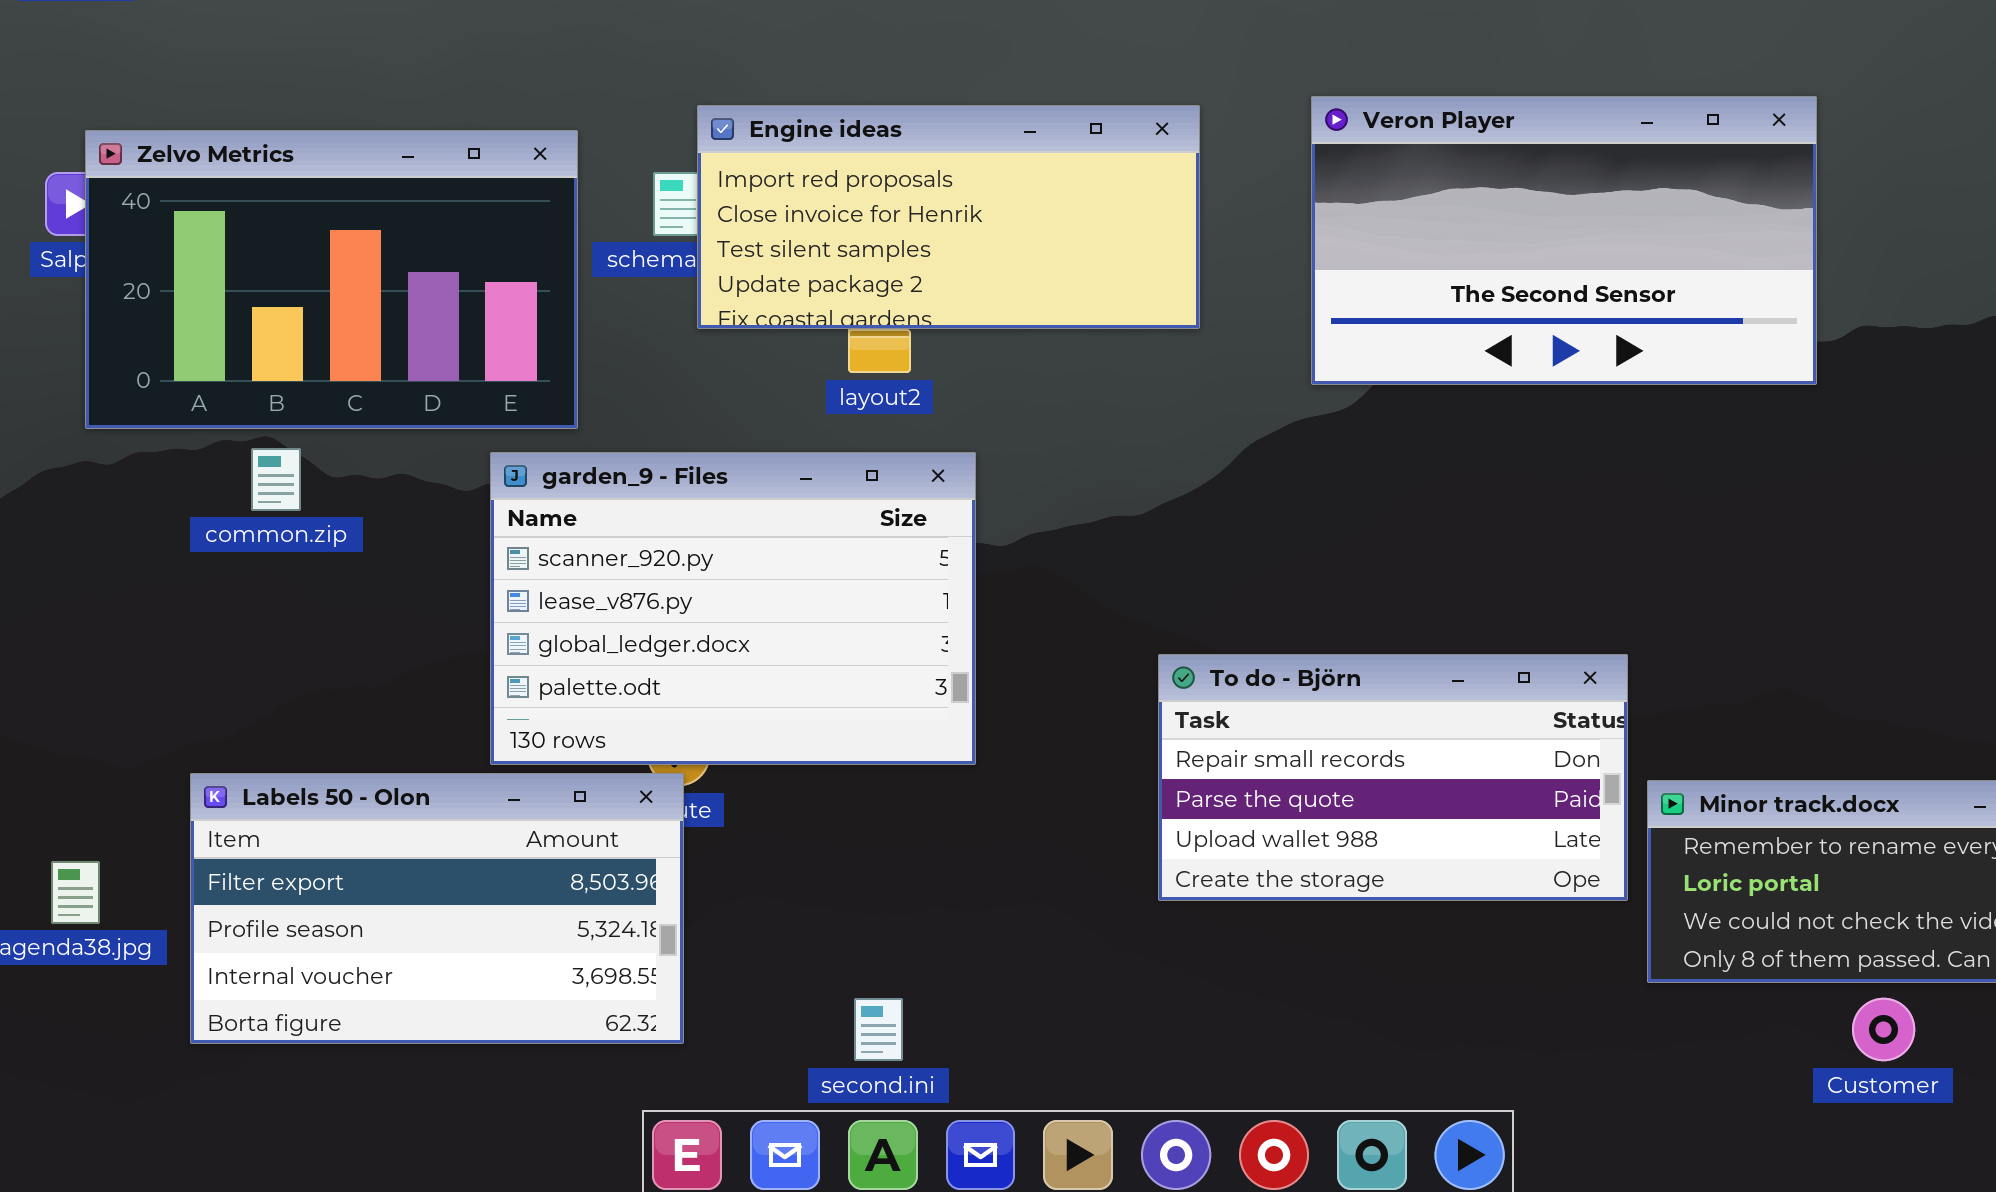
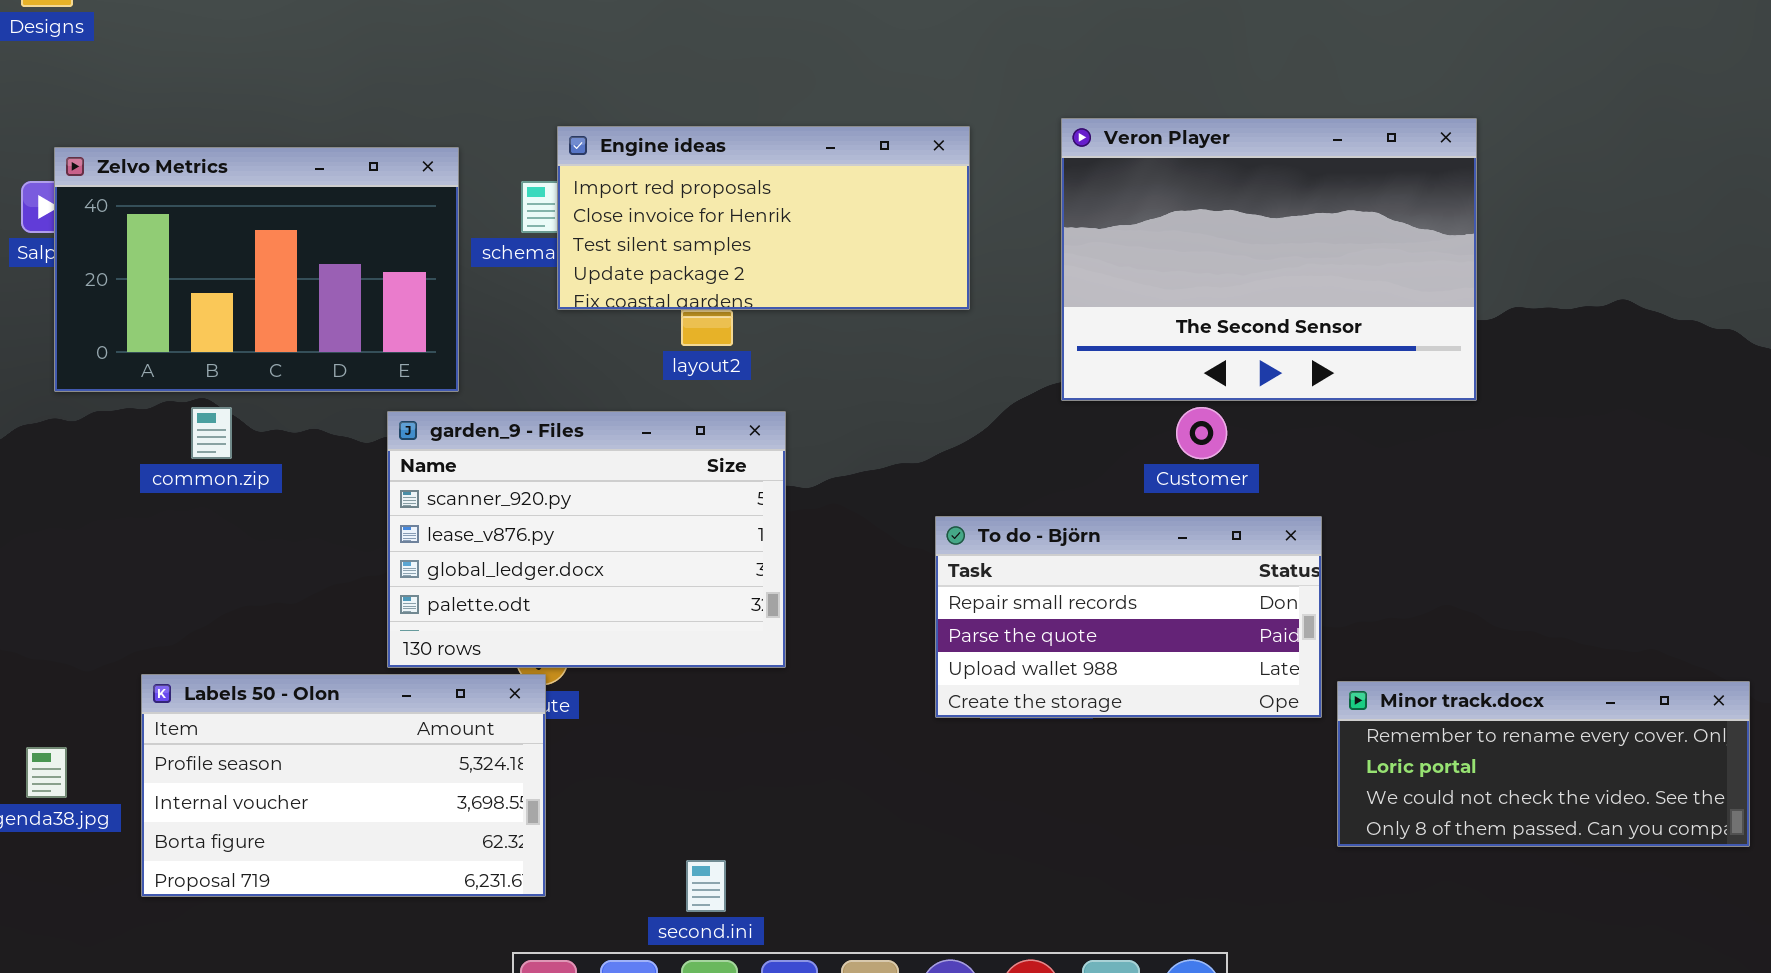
Veron Player: [1311,96,1817,385] -> [1061,118,1477,401], resized
To do - Björn: [1158,654,1628,901] -> [935,516,1322,718], moved
Labels 50 - Olon: [190,773,684,1044] -> [141,674,546,897], scrolled down 1 row
Customer: [1852,998,1915,1061] -> [1176,407,1227,459], moved

